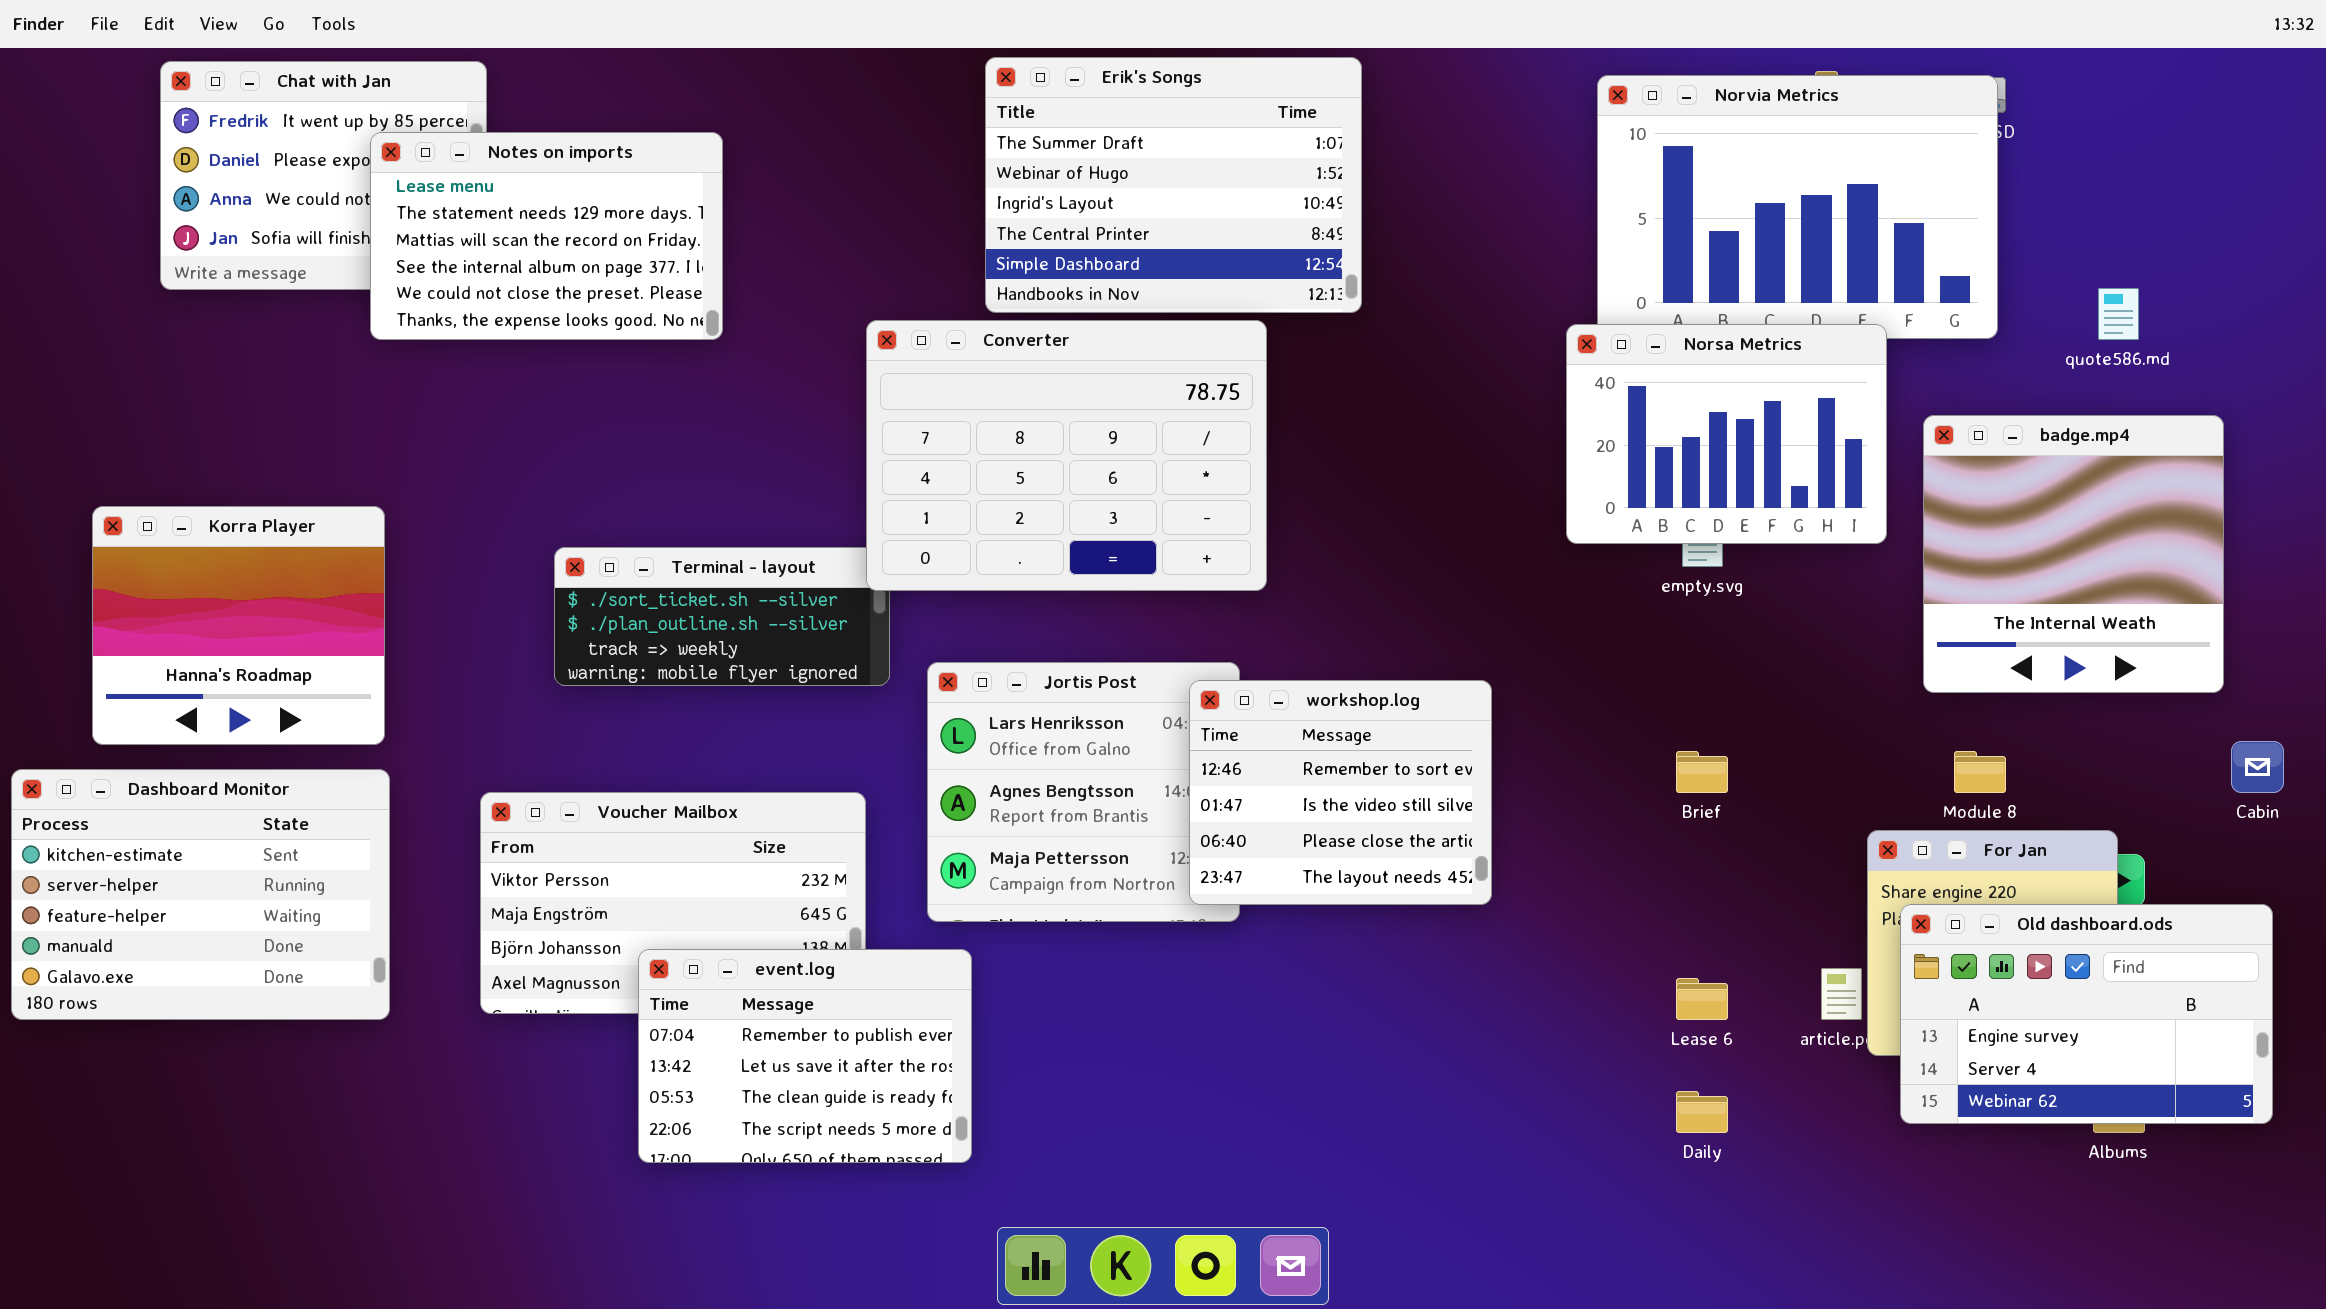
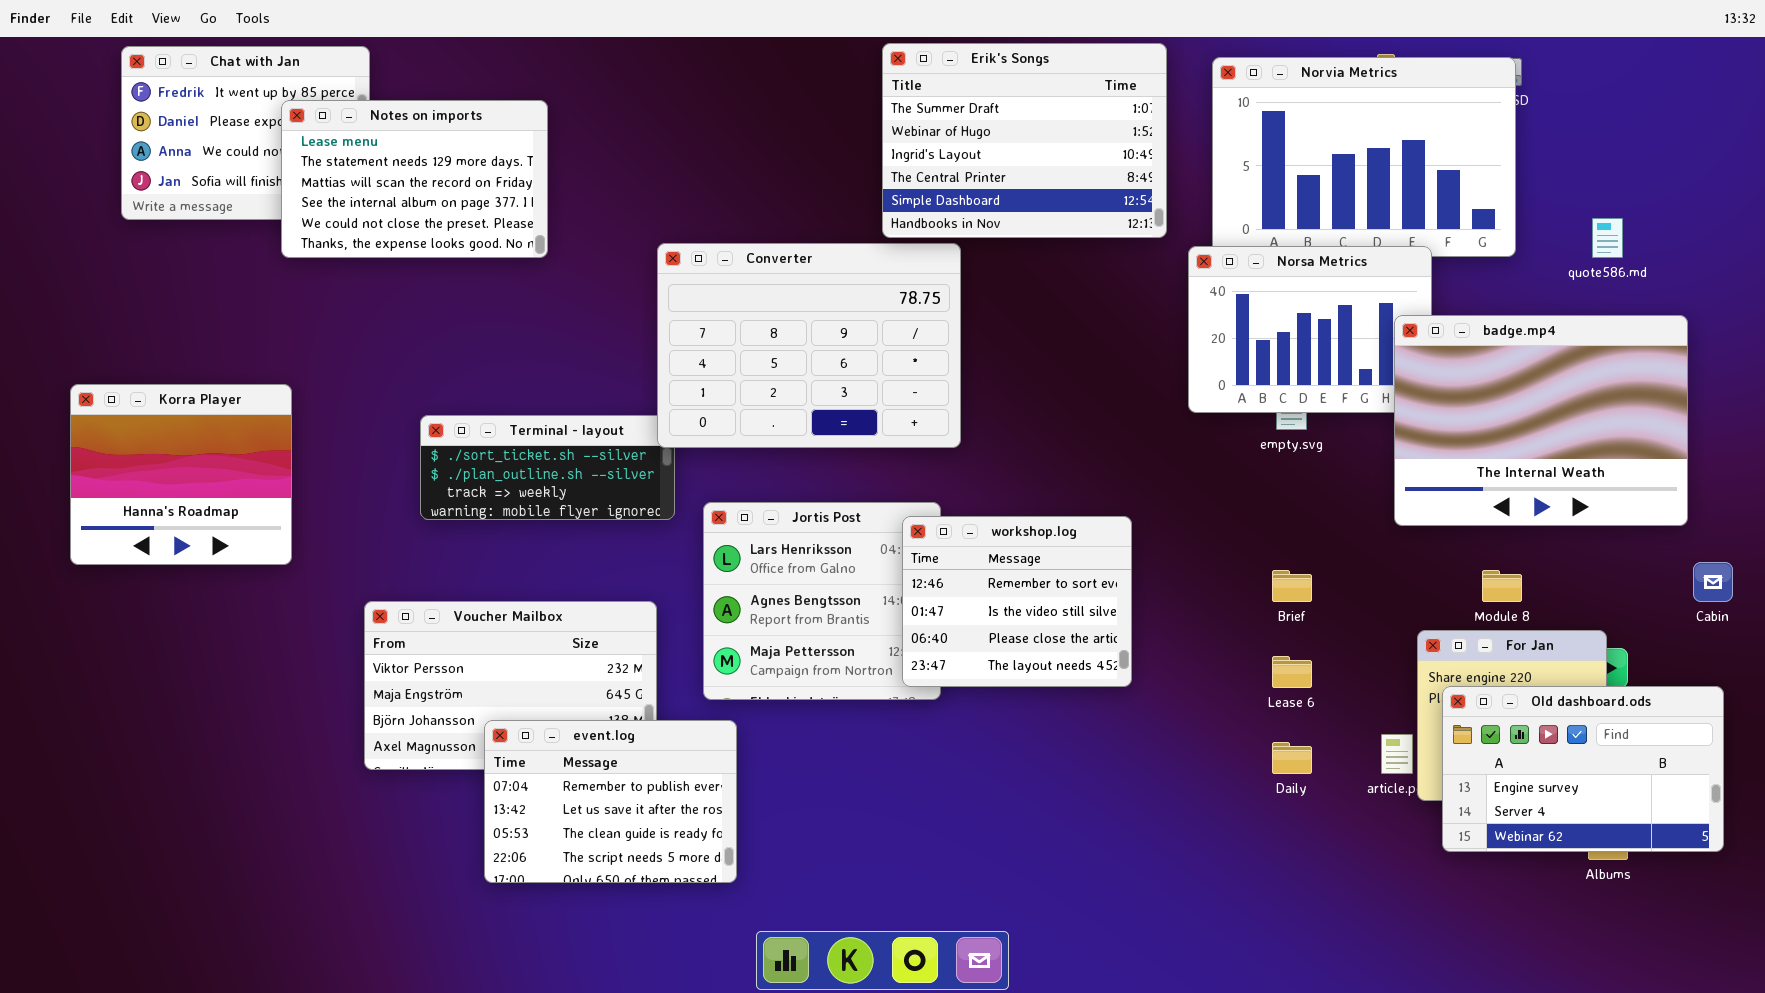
Erik's Songs: [985,57,1362,313] -> [882,43,1167,238], moved
badge.mp4: [1923,415,2224,693] -> [1394,315,1688,526], resized
Dashboard Monitor: [11,769,390,1020] -> none, closed
Lease 6: [1676,978,1728,1020] -> [1272,656,1312,688], moved
Daily: [1676,1091,1728,1133] -> [1272,742,1312,774], moved

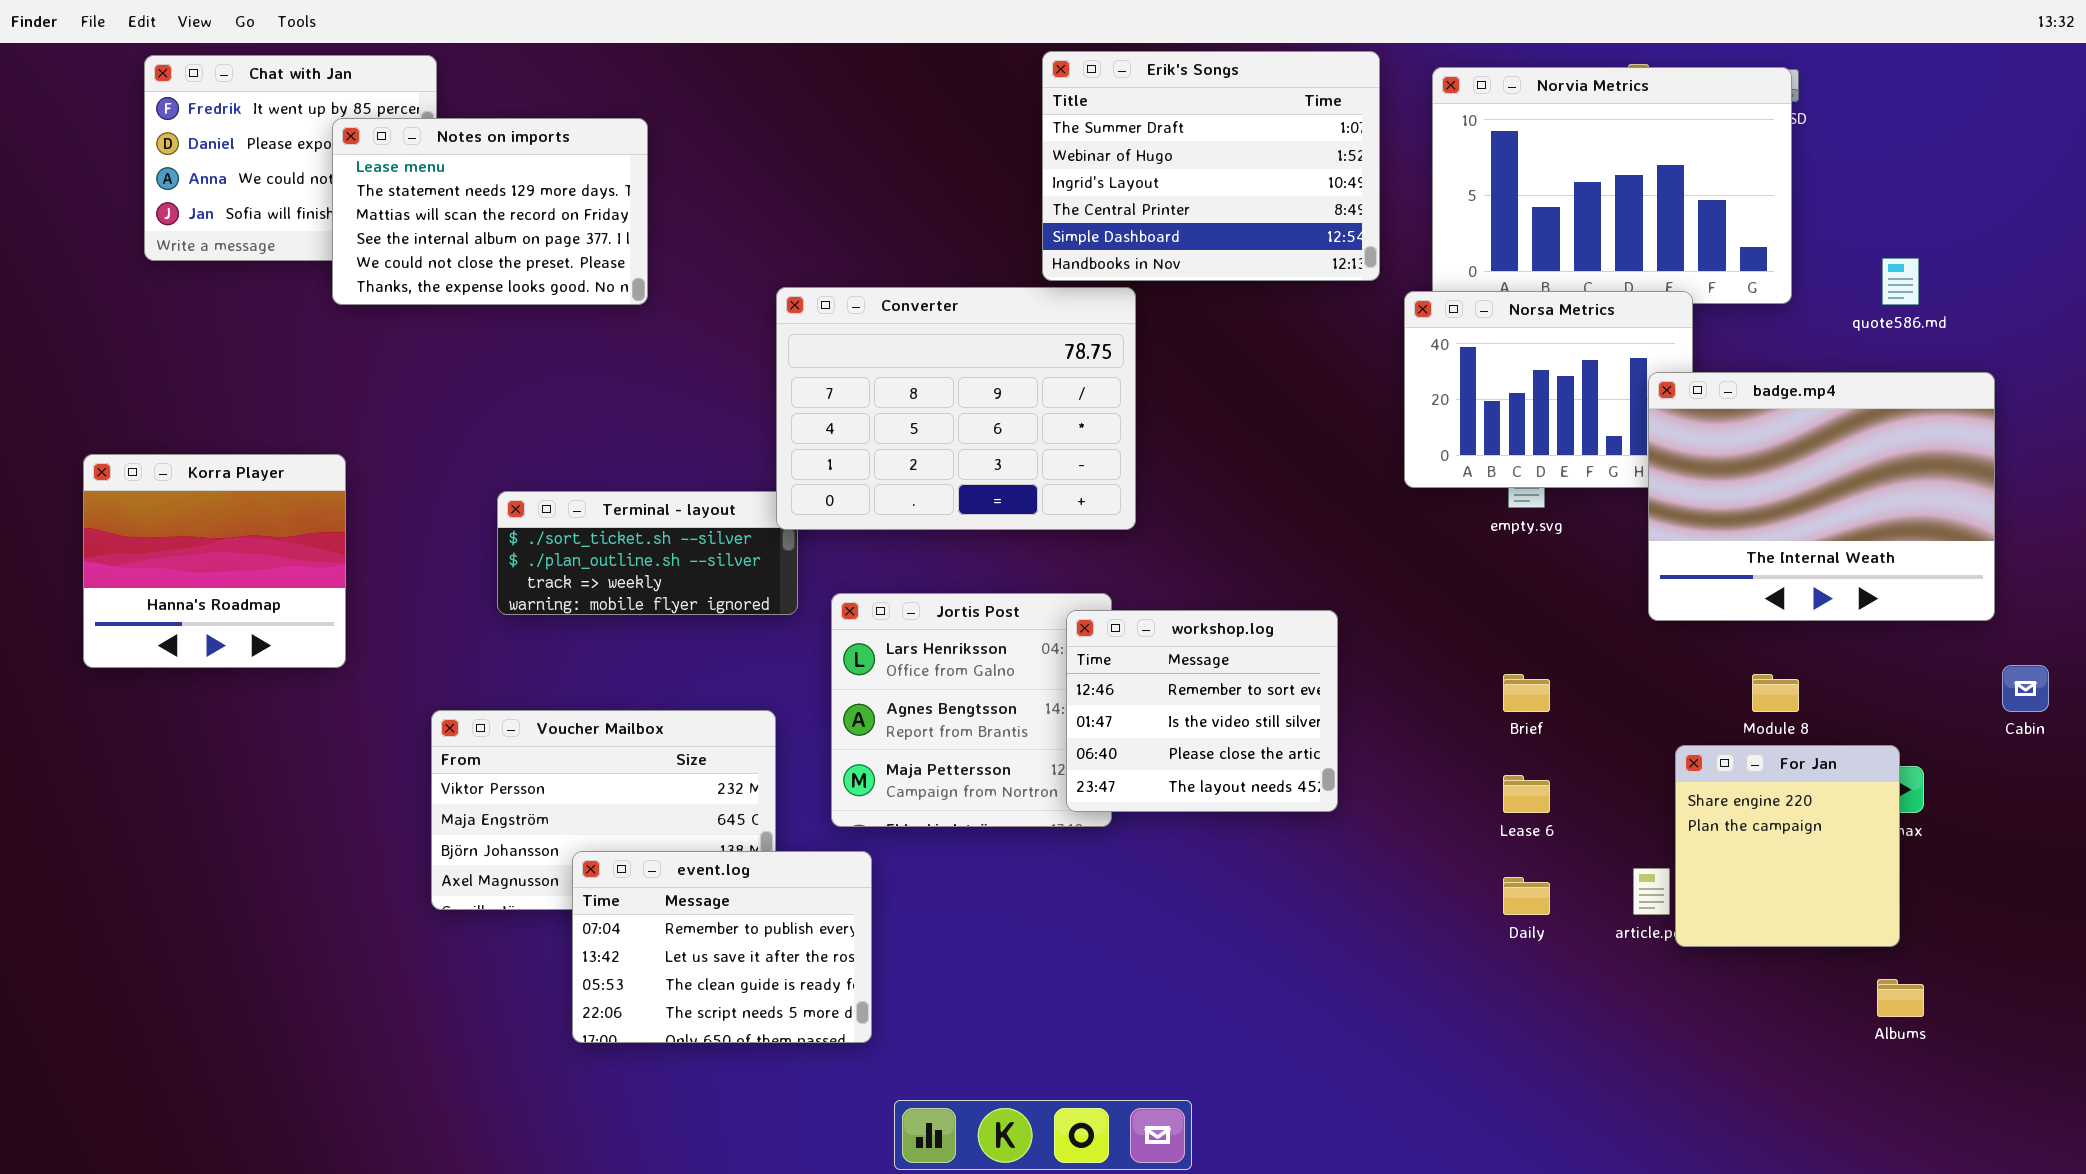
Old dashboard.ods: [1442,686,1724,852] -> none, closed

